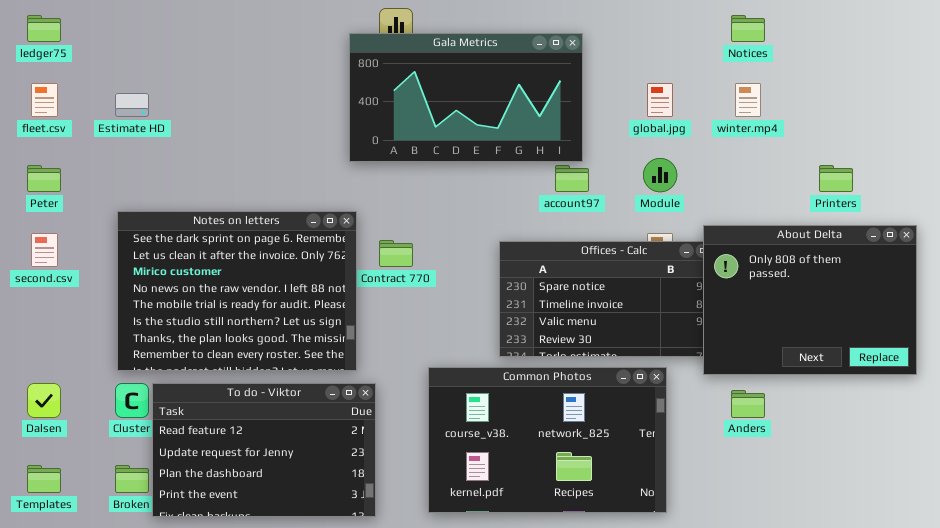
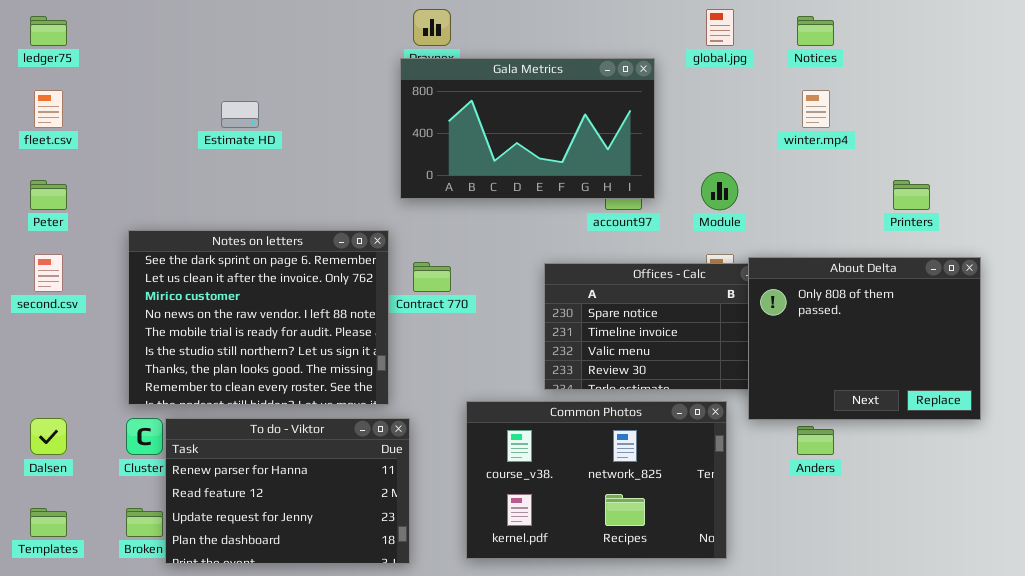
Gala Metrics: [349,33,583,162] -> [400,58,655,199], moved
global.jpg: [647,83,673,117] -> [706,9,734,46], moved
Estimate HD: [115,93,149,117] -> [221,101,259,128], moved
About Delta: [703,225,917,375] -> [748,257,981,420], moved
To do - Viktor: [152,383,376,517] -> [165,418,410,564], scrolled up 1 row

